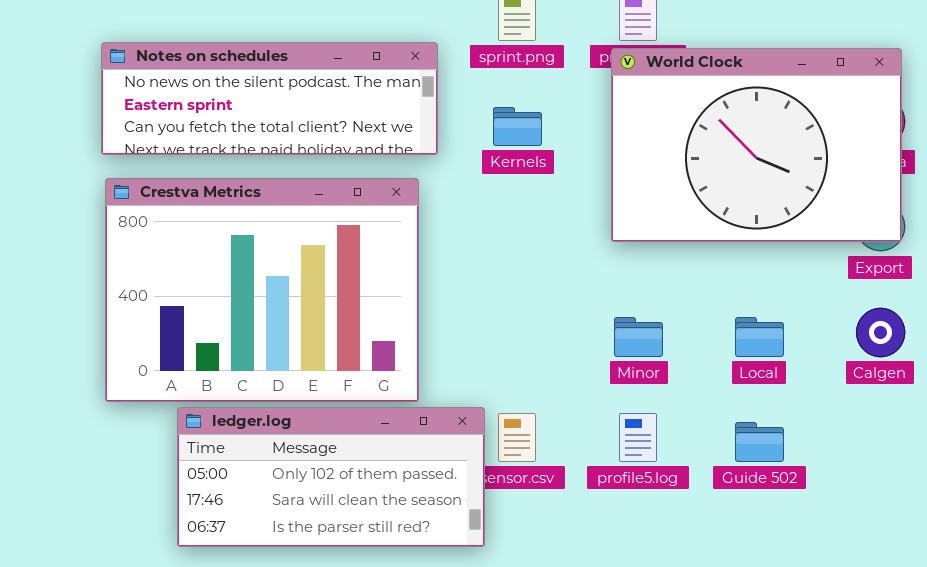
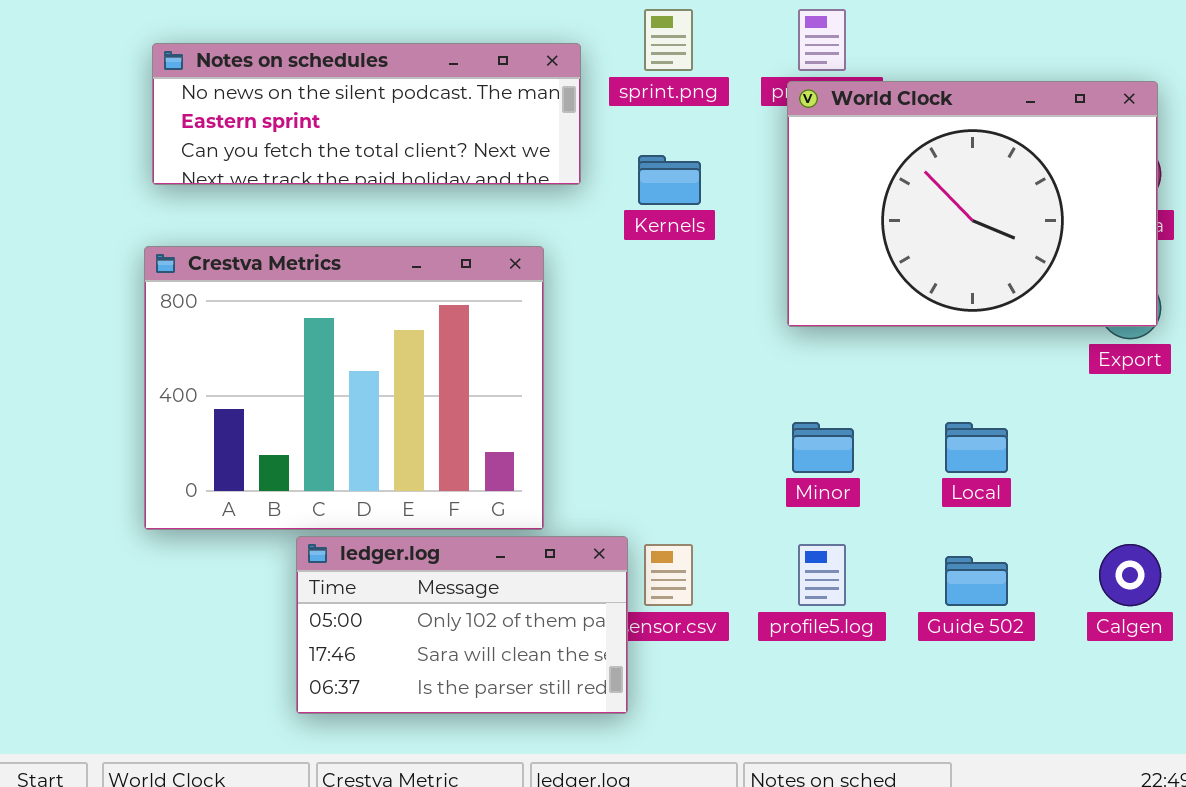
Notes on schedules: [101,42,438,155] -> [152,43,581,185], moved
Calgen: [856,308,905,357] -> [1099,544,1161,606], moved
ledger.log: [177,407,485,547] -> [296,536,628,714], resized

